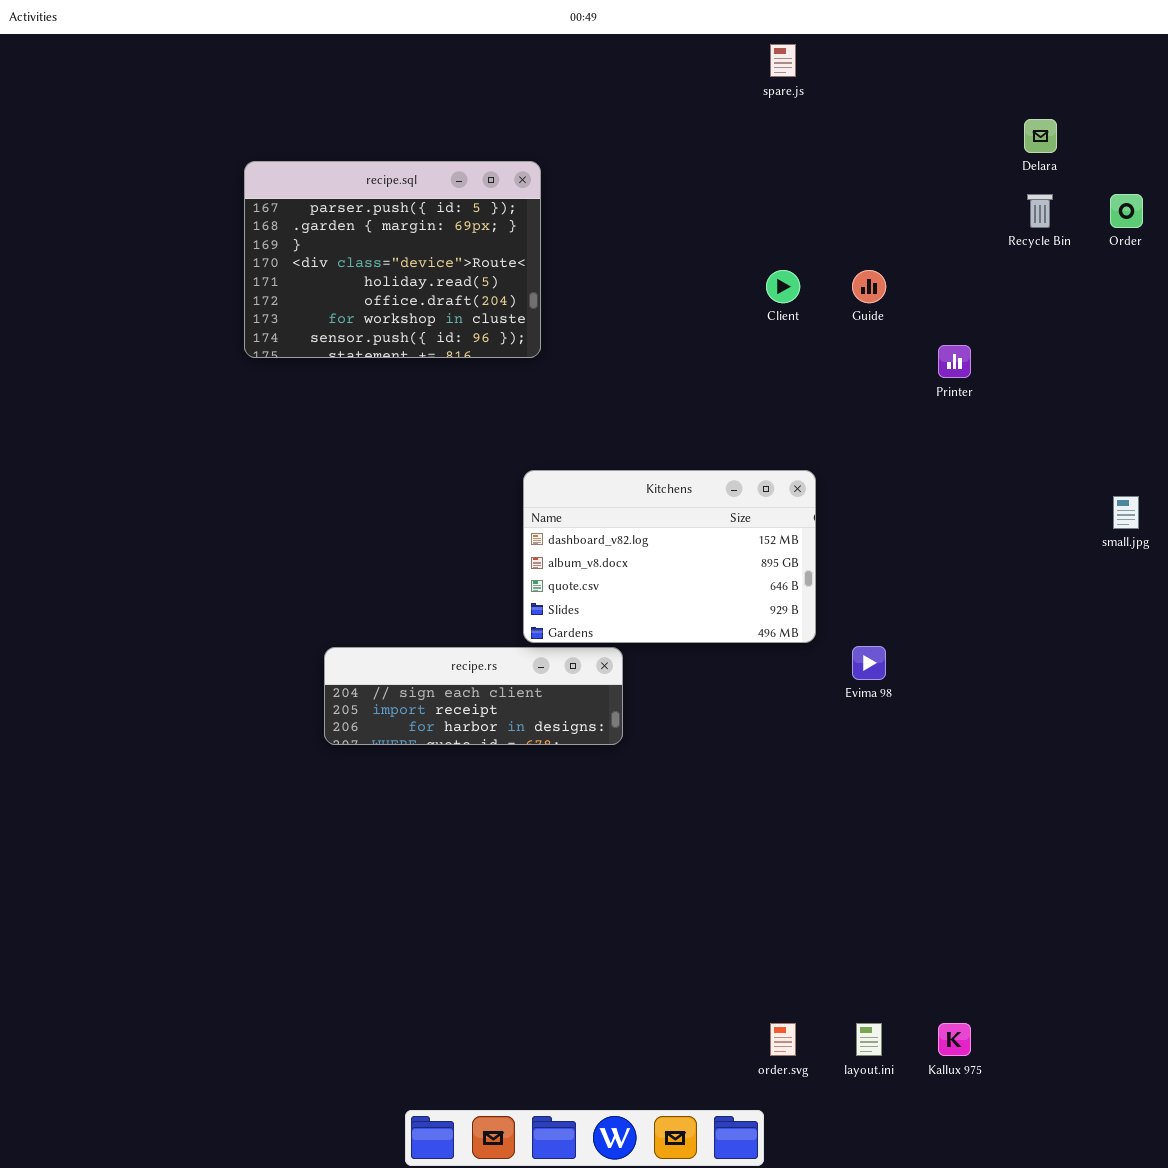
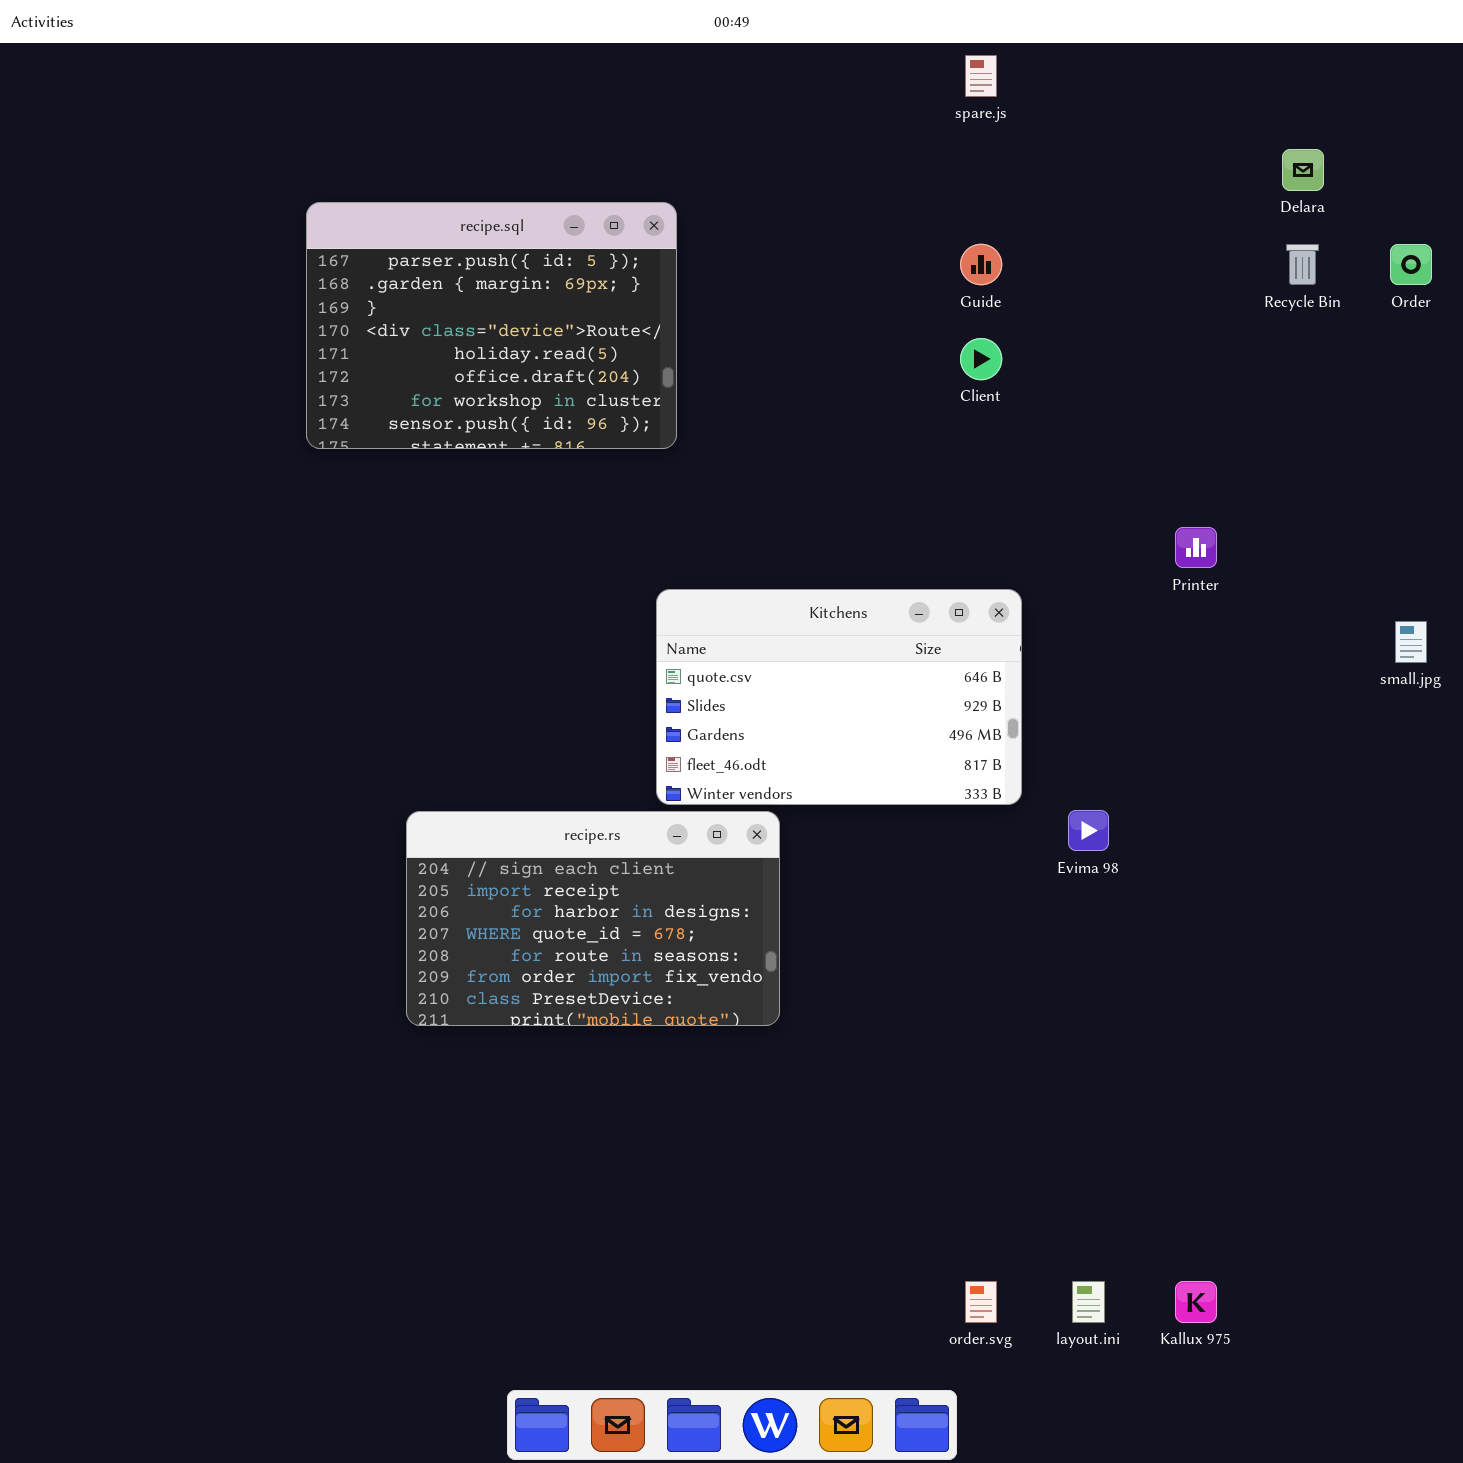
Guide: [852,270,886,303] -> [960,244,1002,285], moved
Printer: [938,345,971,378] -> [1175,527,1217,568], moved
Kitchens: [523,470,816,643] -> [656,589,1022,805], scrolled down 2 rows
recipe.rs: [324,647,623,745] -> [406,811,780,1026], resized

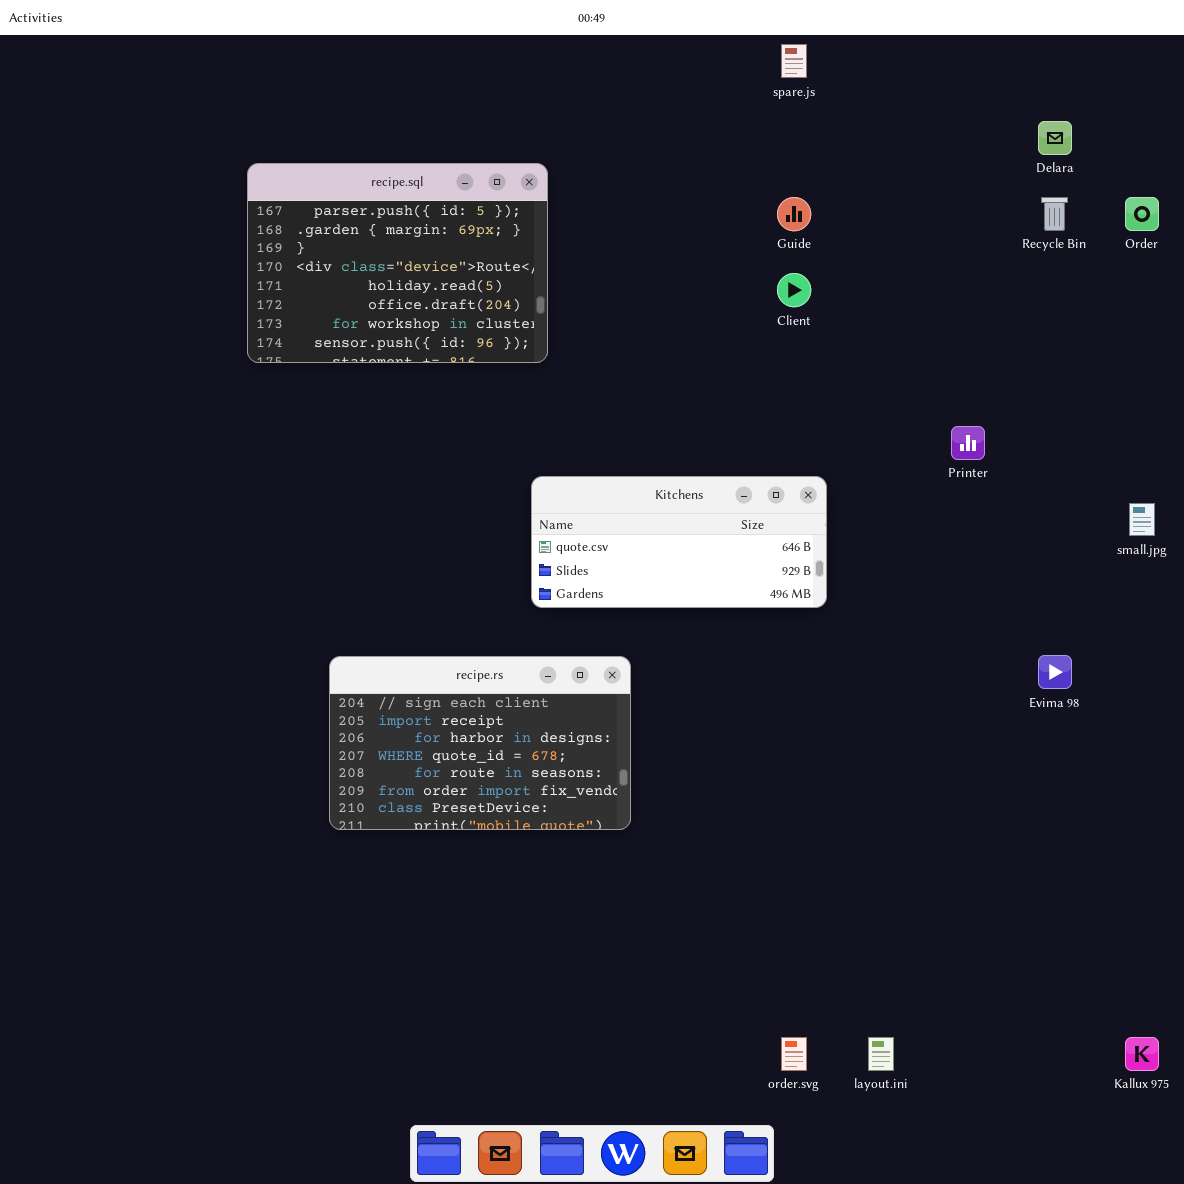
Kitchens: [656,589,1022,805] -> [531,476,827,608], resized
Evima 98: [1068,810,1109,851] -> [1038,655,1072,689], moved
Kallux 975: [1175,1281,1217,1323] -> [1125,1037,1159,1071], moved

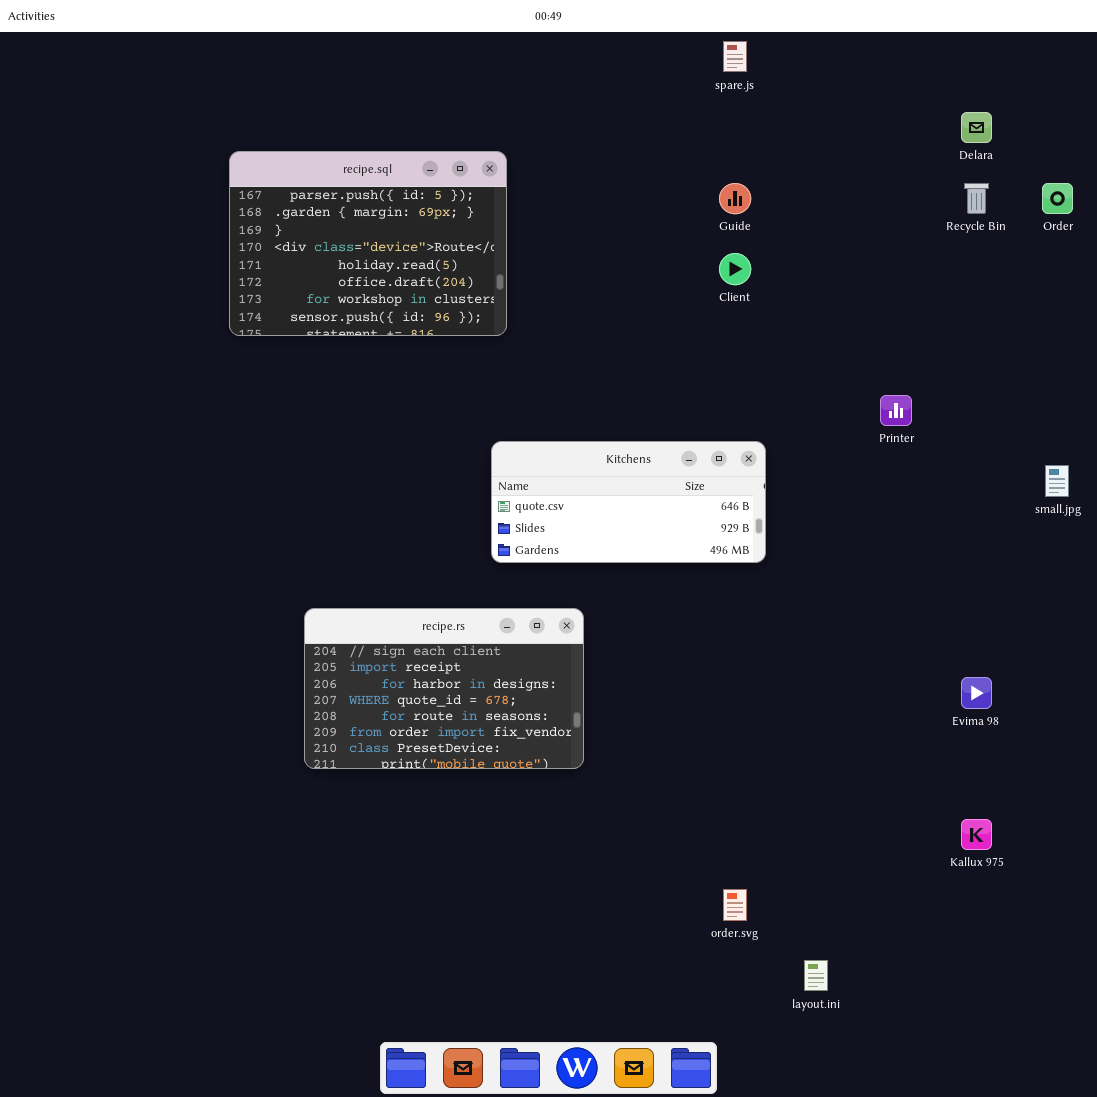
Evima 98: [1038,655,1072,689] -> [961,677,992,709], moved
order.svg: [781,1037,807,1071] -> [723,889,747,921], moved
Kallux 975: [1125,1037,1159,1071] -> [961,819,992,850], moved

